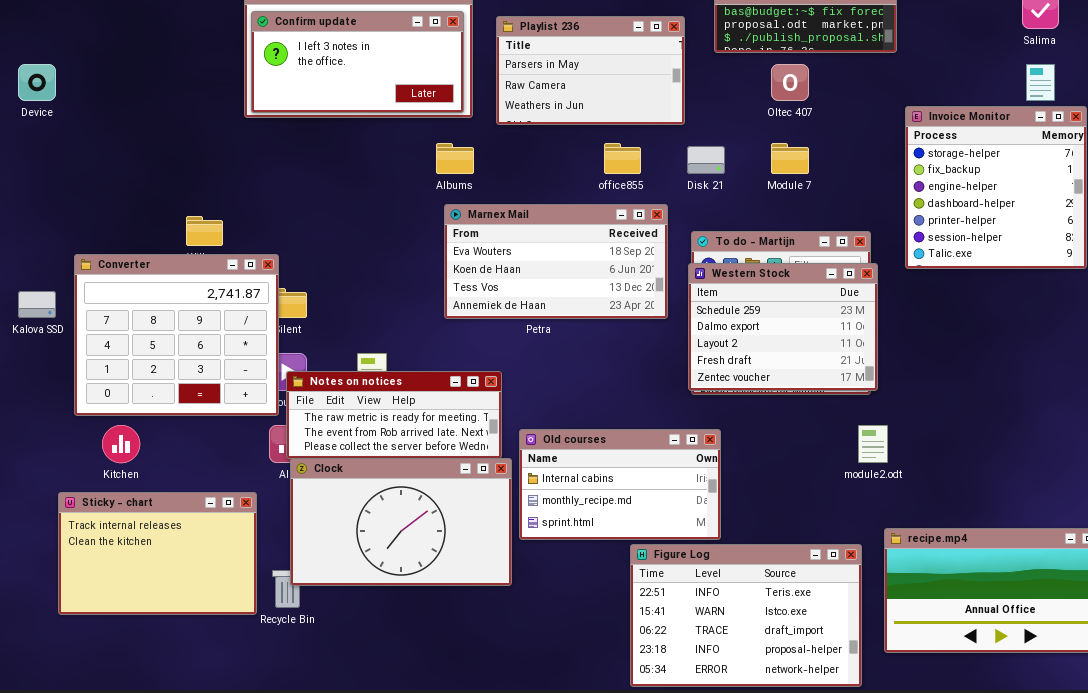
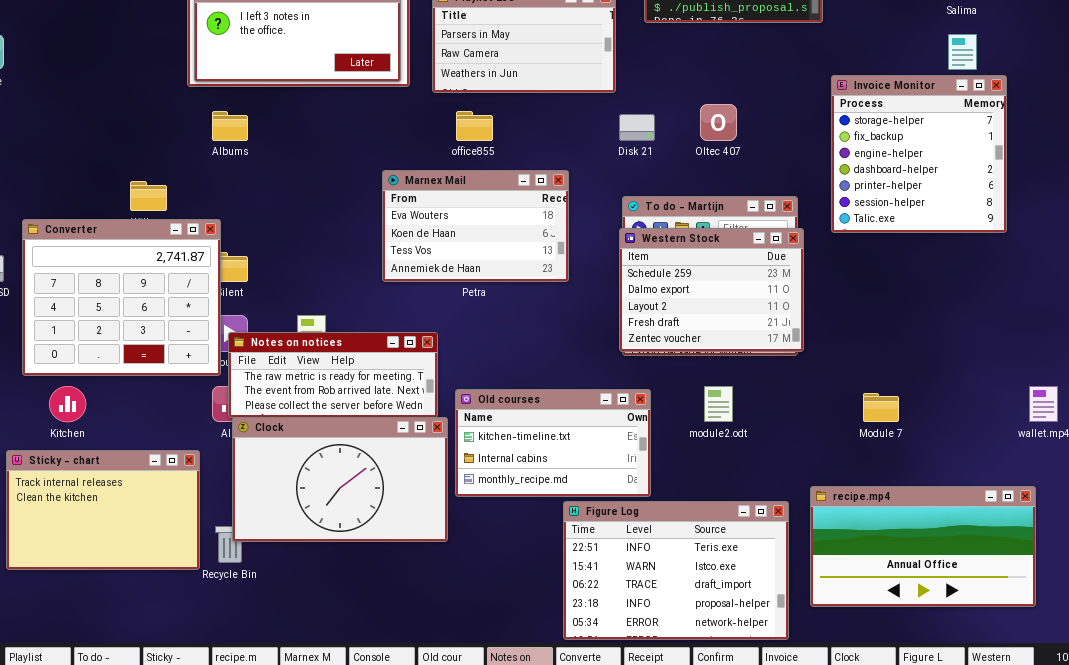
Oltec 407: [771,64,809,101] -> [700,104,737,141], moved
Albums: [436,143,474,174] -> [212,111,248,141], moved
office855: [604,143,641,174] -> [456,111,493,141], moved
Module 7: [771,143,809,174] -> [863,393,899,422], moved
Marnex Mail: [444,204,668,319] -> [382,170,569,282], resized
module2.odt: [858,425,888,463] -> [704,386,733,422], moved
Old courses: [519,429,721,540] -> [455,389,651,497], scrolled up 1 row

